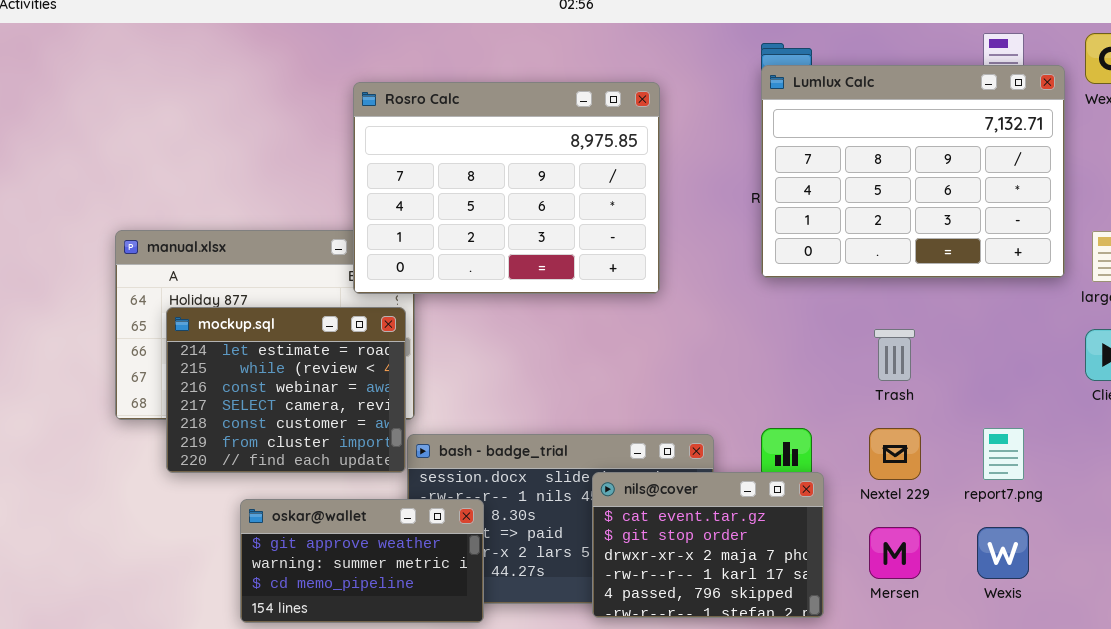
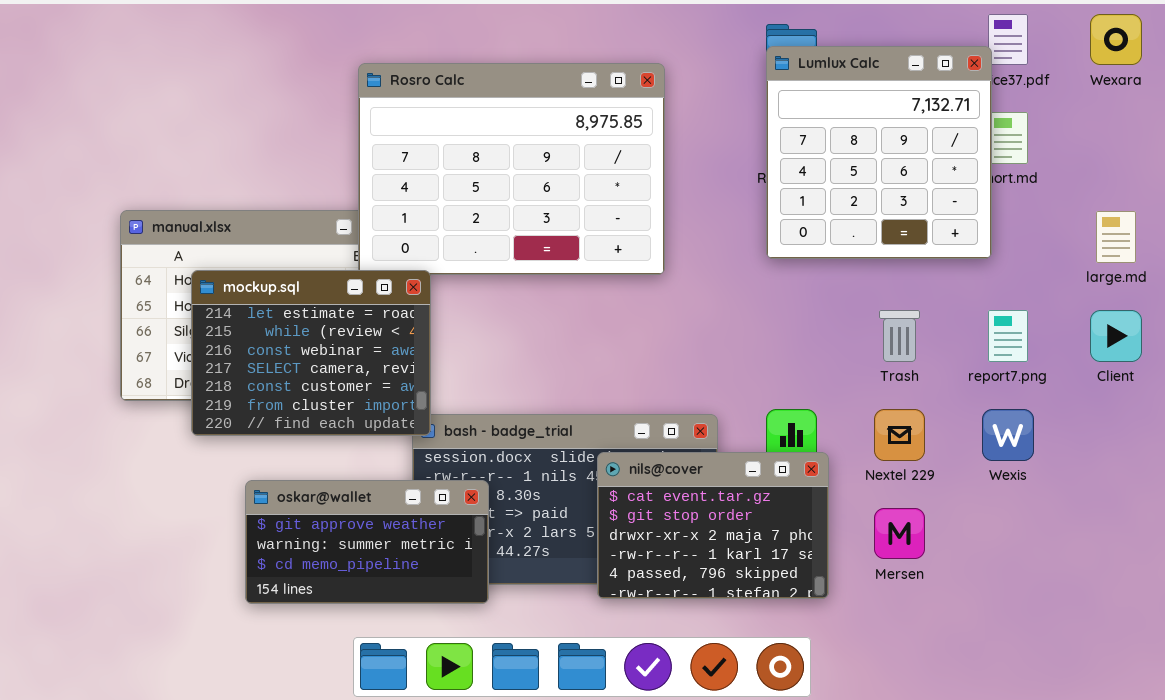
Lumlux Calc: [761,65,1065,278] -> [766,46,992,259], resized
mockup.sql: [166,307,406,473] -> [191,270,431,436], moved
report7.png: [983,428,1024,480] -> [988,310,1028,362], moved
Wexis: [977,527,1029,579] -> [982,409,1034,461], moved

